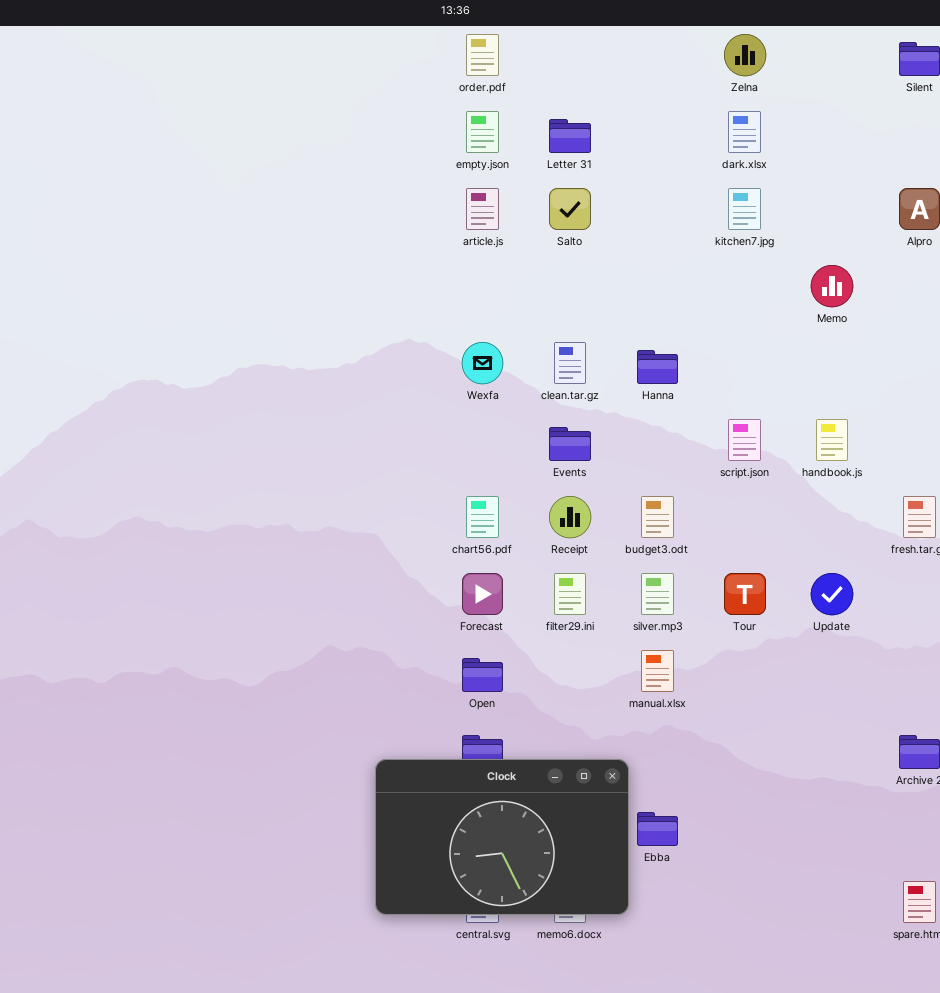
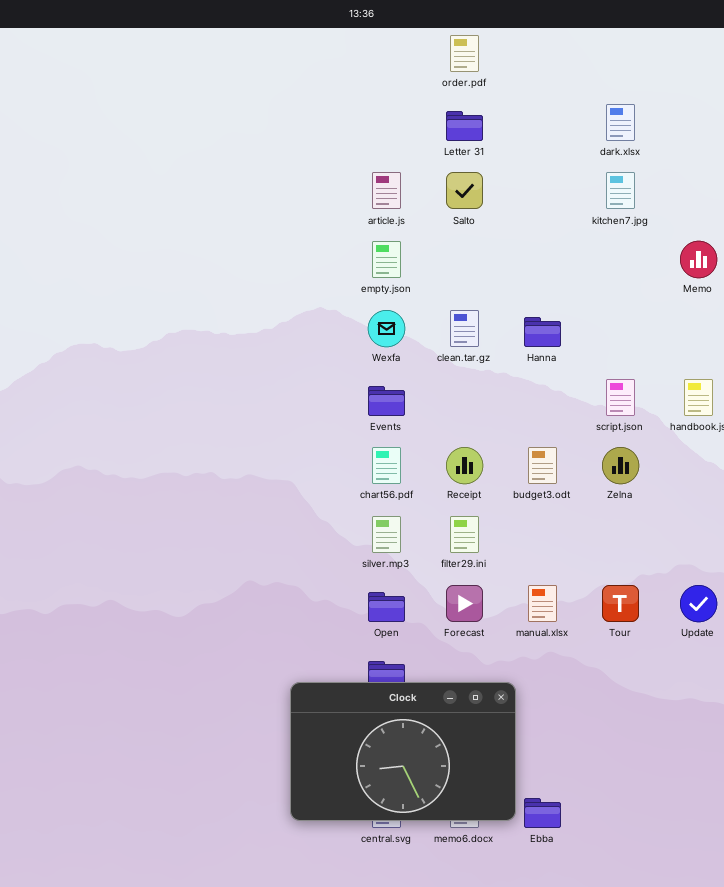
order.pdf: [466,34,499,76] -> [450,35,479,72], moved
Zelna: [724,34,766,76] -> [602,447,639,484], moved
empty.json: [466,111,499,153] -> [372,241,401,278], moved
Events: [549,427,591,461] -> [368,386,405,416], moved
Forecast: [462,573,503,615] -> [446,585,483,622], moved
silver.mp3: [641,573,674,615] -> [372,516,401,553], moved
Tour: [724,573,766,615] -> [602,585,639,622], moved
Update: [811,573,853,615] -> [680,585,717,622], moved
Ebba: [637,812,678,846] -> [524,798,561,828], moved

